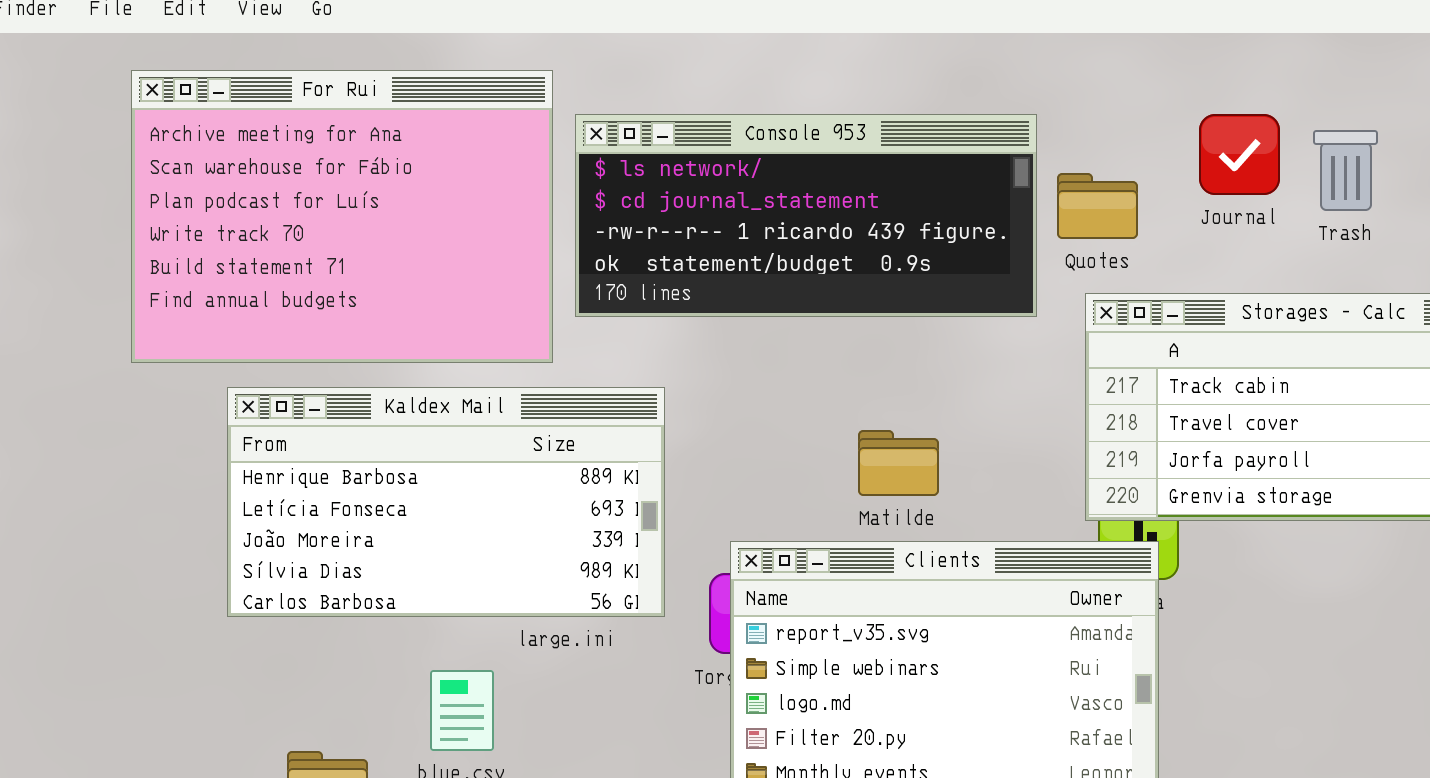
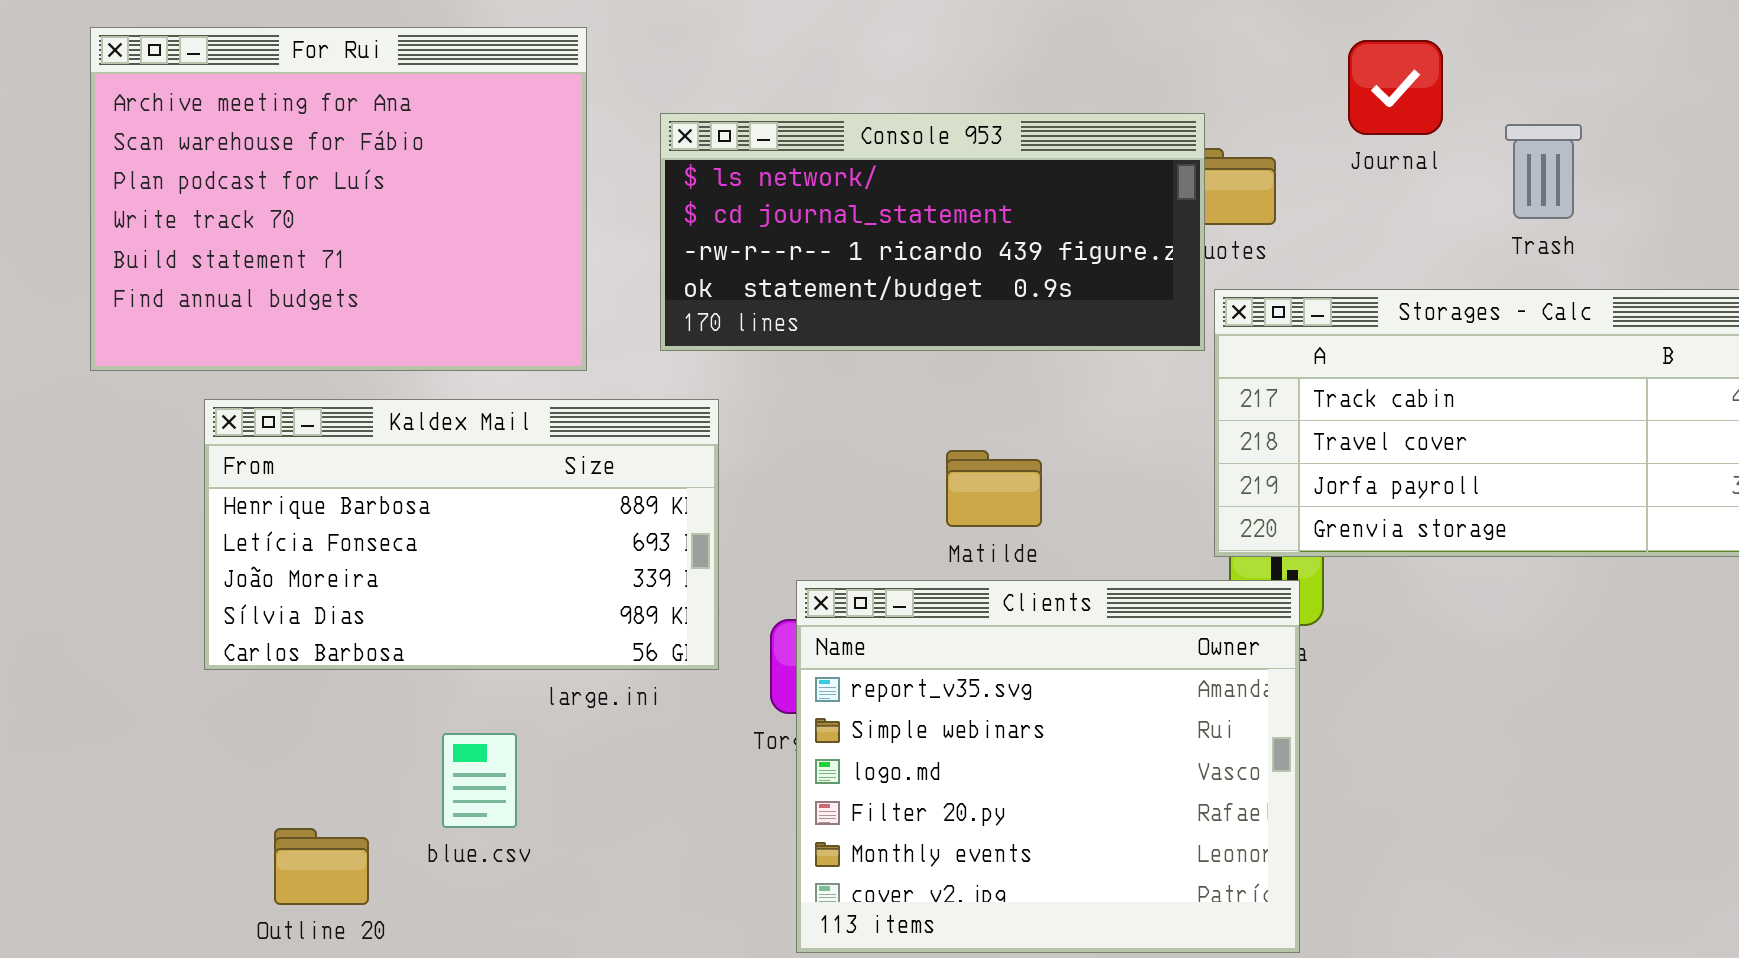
Console 953: [575,114,1037,317] -> [660,113,1205,351], moved
Journal: [1199,114,1280,195] -> [1348,40,1443,135], moved
Trash: [1313,130,1378,211] -> [1505,124,1582,219], moved

